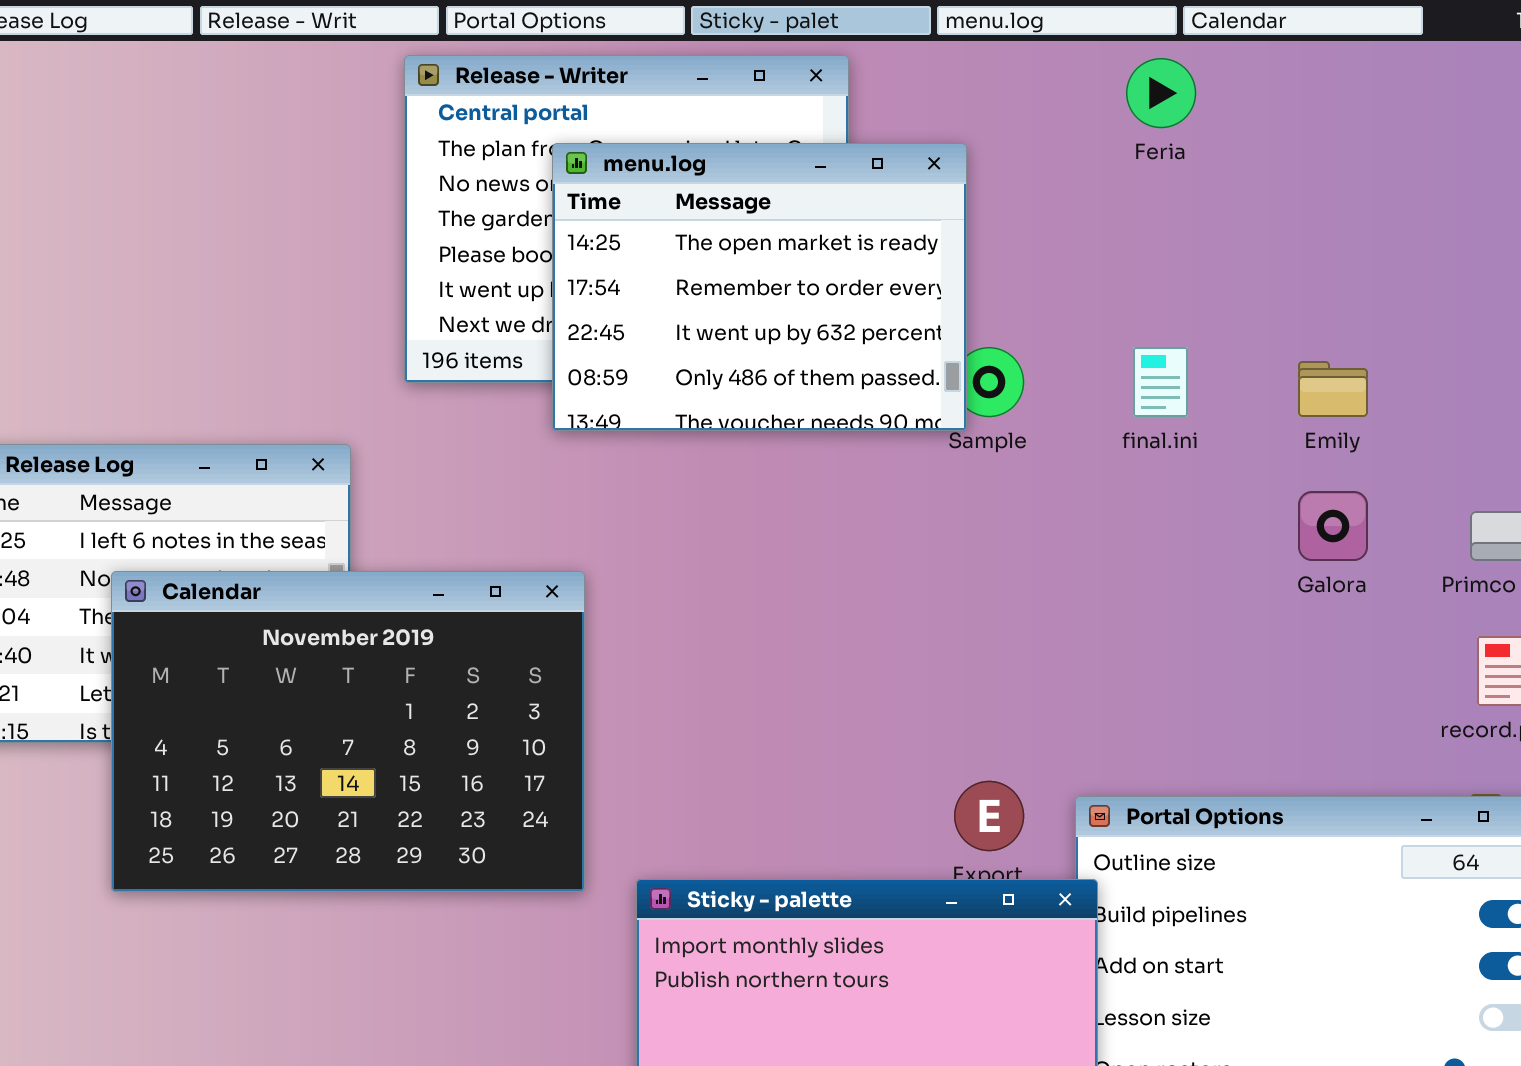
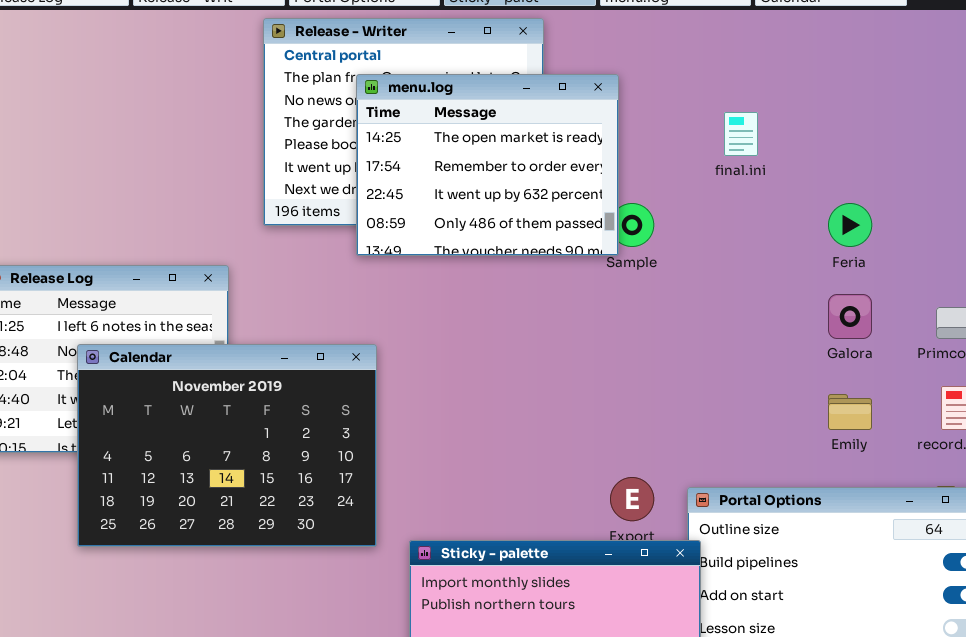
Feria: [1126,58,1196,128] -> [828,203,872,247], moved
final.ini: [1133,347,1188,417] -> [724,112,758,156], moved
Emily: [1298,361,1368,417] -> [828,394,872,430], moved

